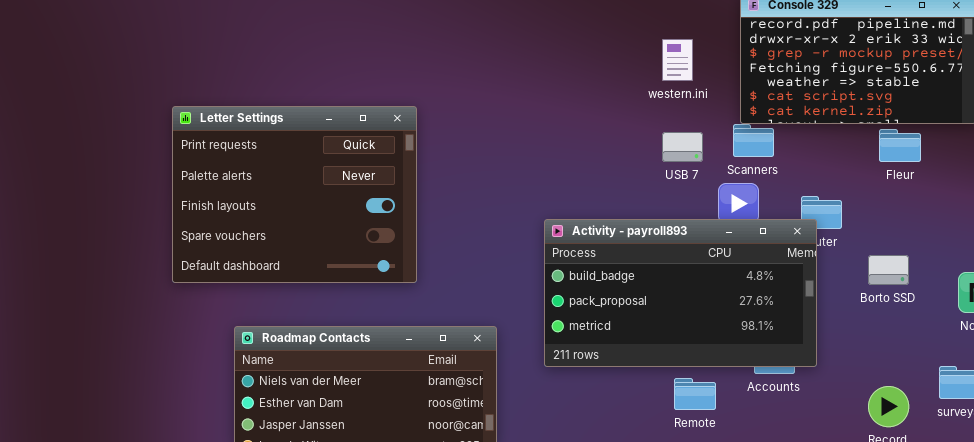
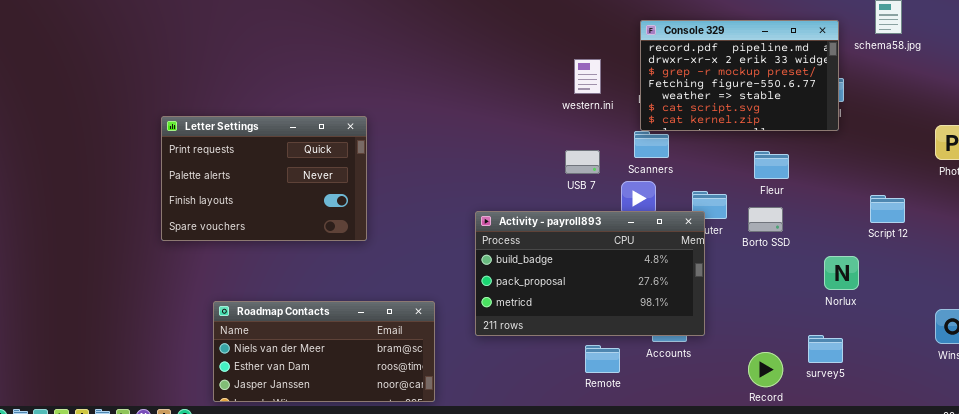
Letter Settings: [172,106,417,283] -> [161,116,367,241], resized
Fleur: [879,129,921,162] -> [754,151,789,179], moved
USB 7: [662,132,703,162] -> [565,150,600,174], moved
Borto SSD: [868,255,909,285] -> [748,207,783,232], moved

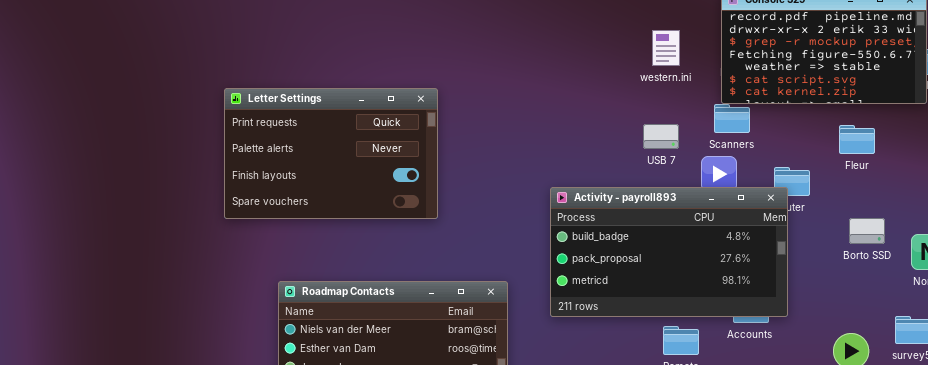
Borto SSD: [748,207,783,232] -> [849,218,885,244], moved

